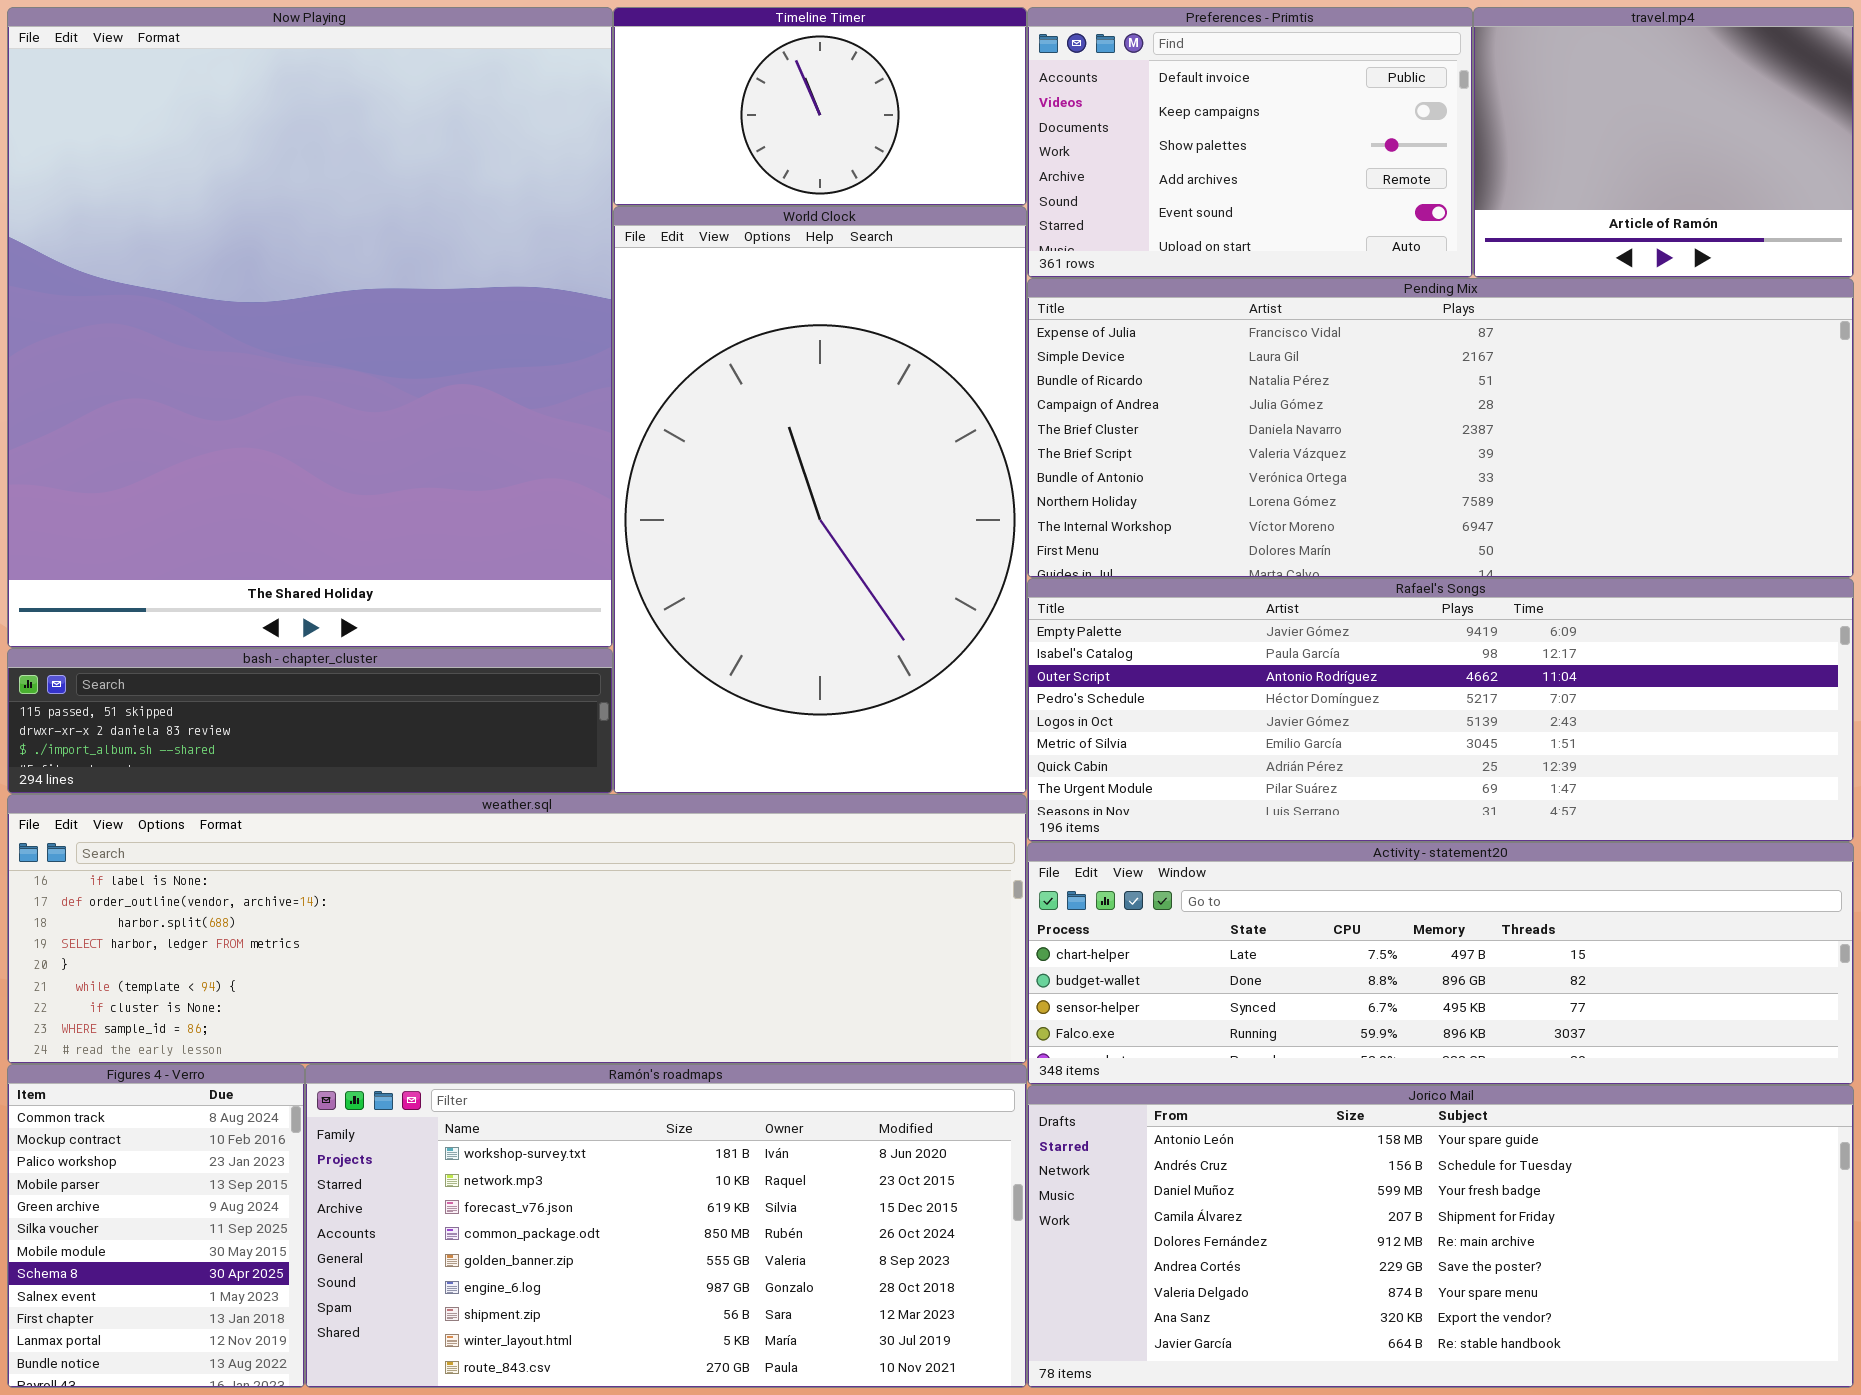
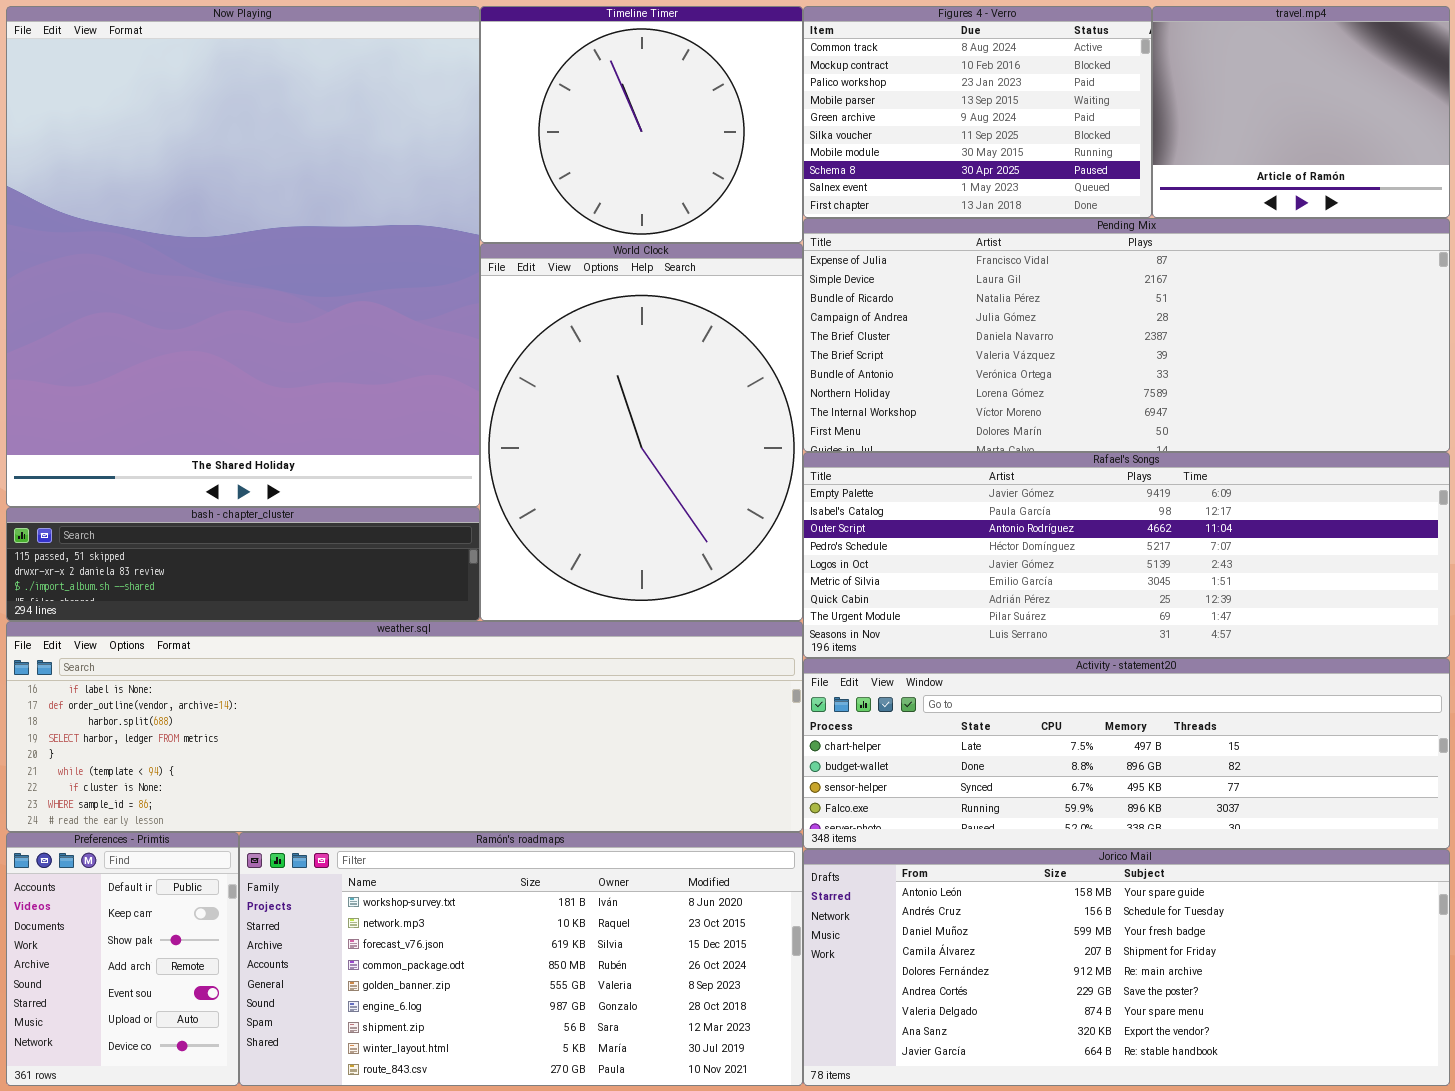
Timeline Timer: [613,7,1027,206] -> [480,6,803,243], resized
Preferences - Primtis: [1027,7,1473,278] -> [6,832,239,1086], moved, resized
World Clock: [613,206,1027,794] -> [480,243,803,621], resized
Figures 4 - Verro: [7,1064,305,1388] -> [803,6,1152,218], moved, resized

